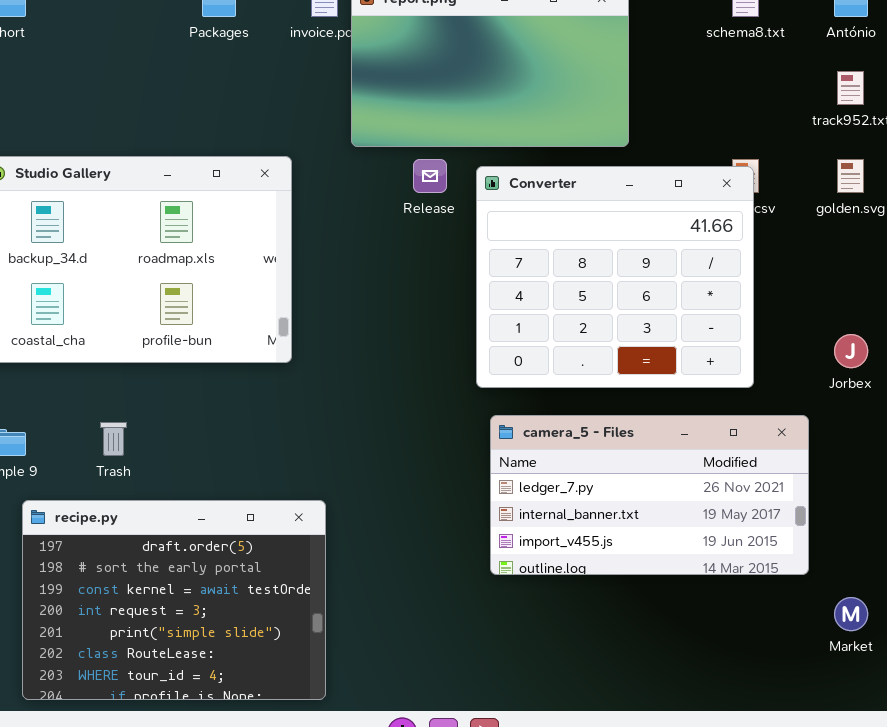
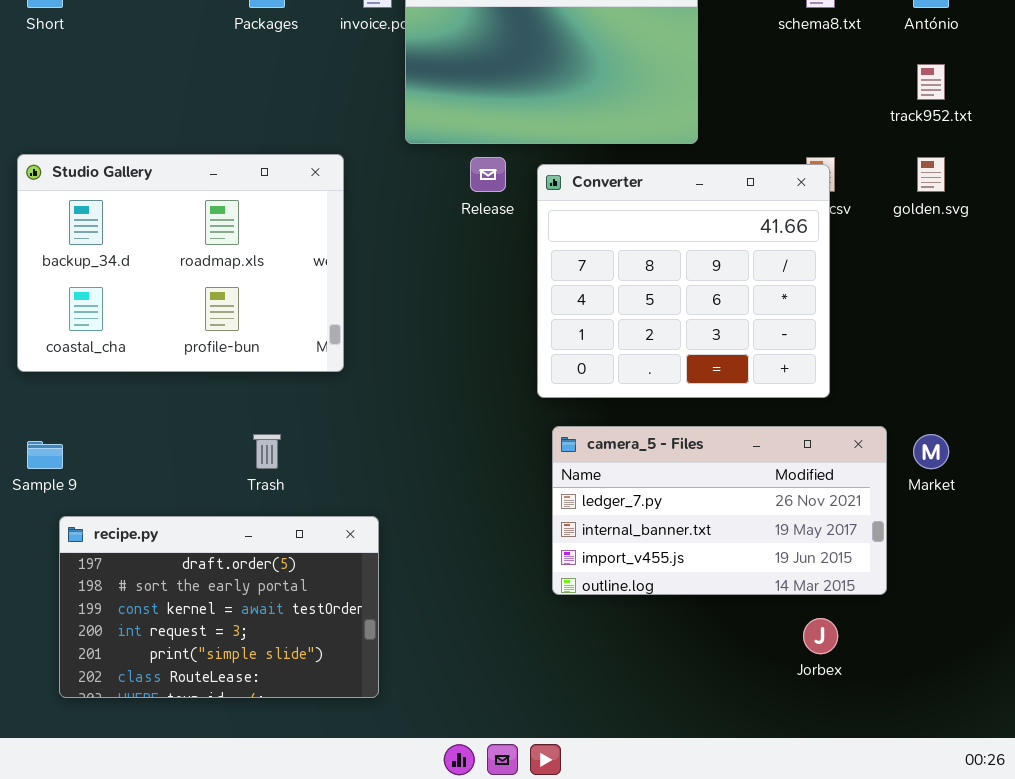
Jorbex: [834,334,868,368] -> [803,618,838,654], moved
Trash: [100,422,127,456] -> [253,434,281,469], moved
recipe.py: [22,500,326,700] -> [59,516,379,698], resized
Market: [834,597,868,631] -> [913,434,949,469], moved

